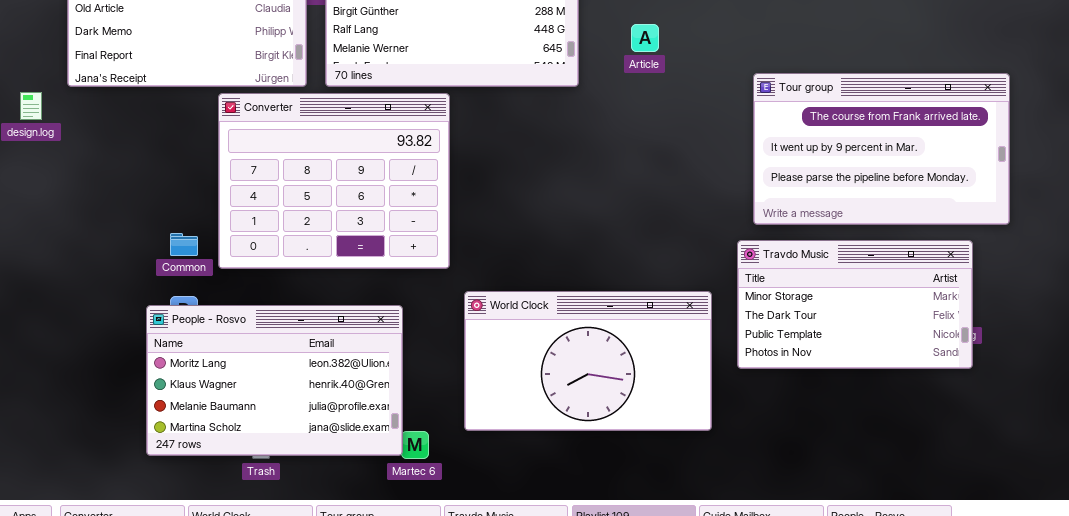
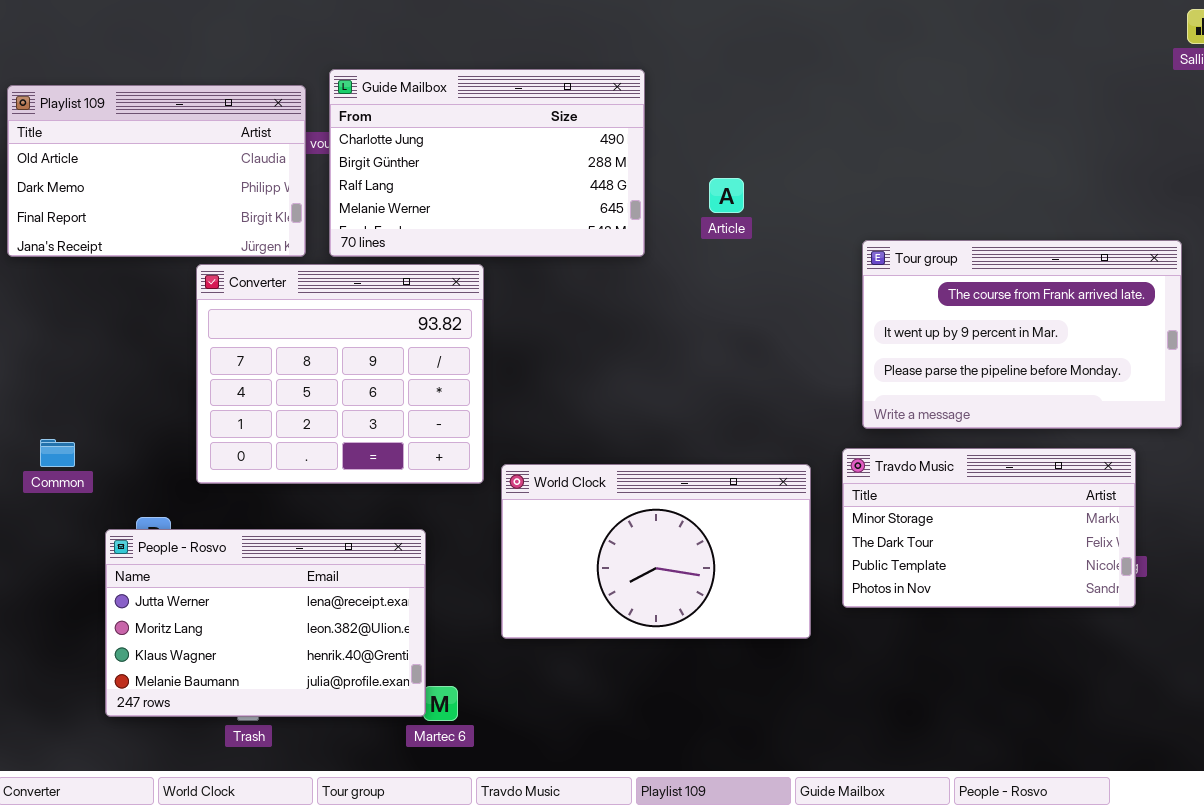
Common: [170,233,198,256] -> [40,439,75,467], moved
World Clock: [464,291,712,431] -> [501,464,811,639], moved
People - Rosvo: [146,305,403,456] -> [105,529,426,717], scrolled up 1 row

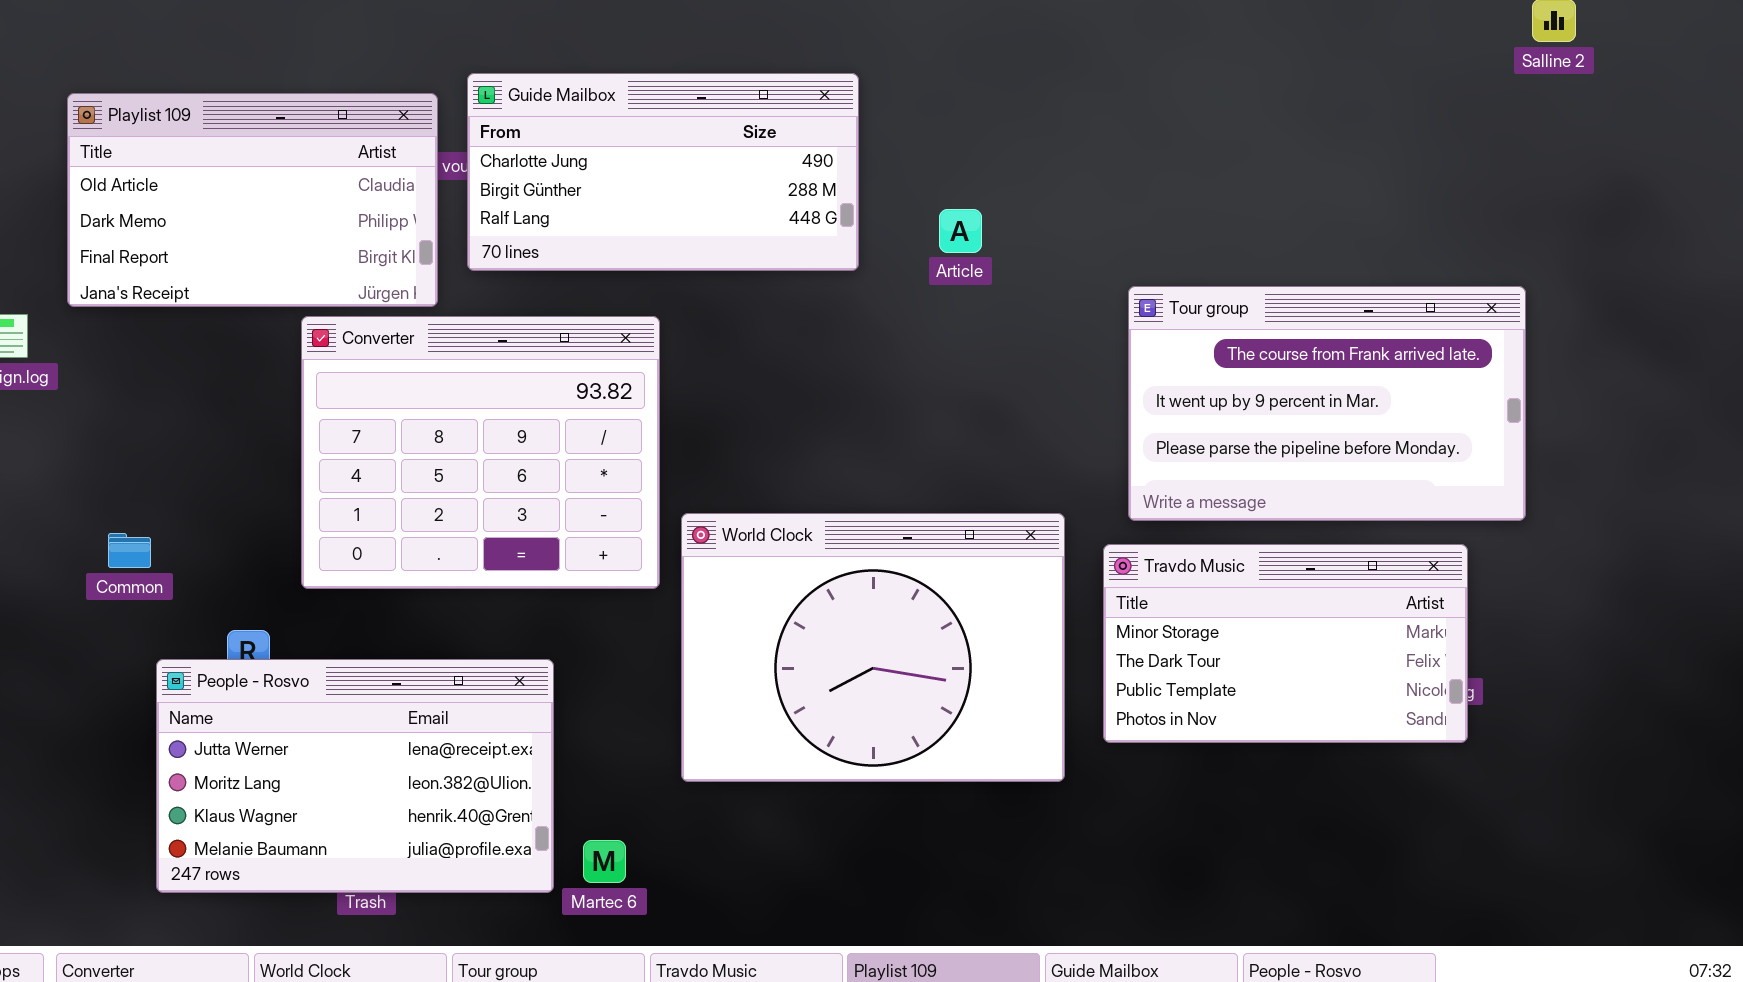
Guide Mailbox: [329,69,645,257] -> [467,73,859,271], resized
World Clock: [501,464,811,639] -> [681,513,1065,782], resized
People - Rosvo: [105,529,426,717] -> [156,659,554,893], moved

